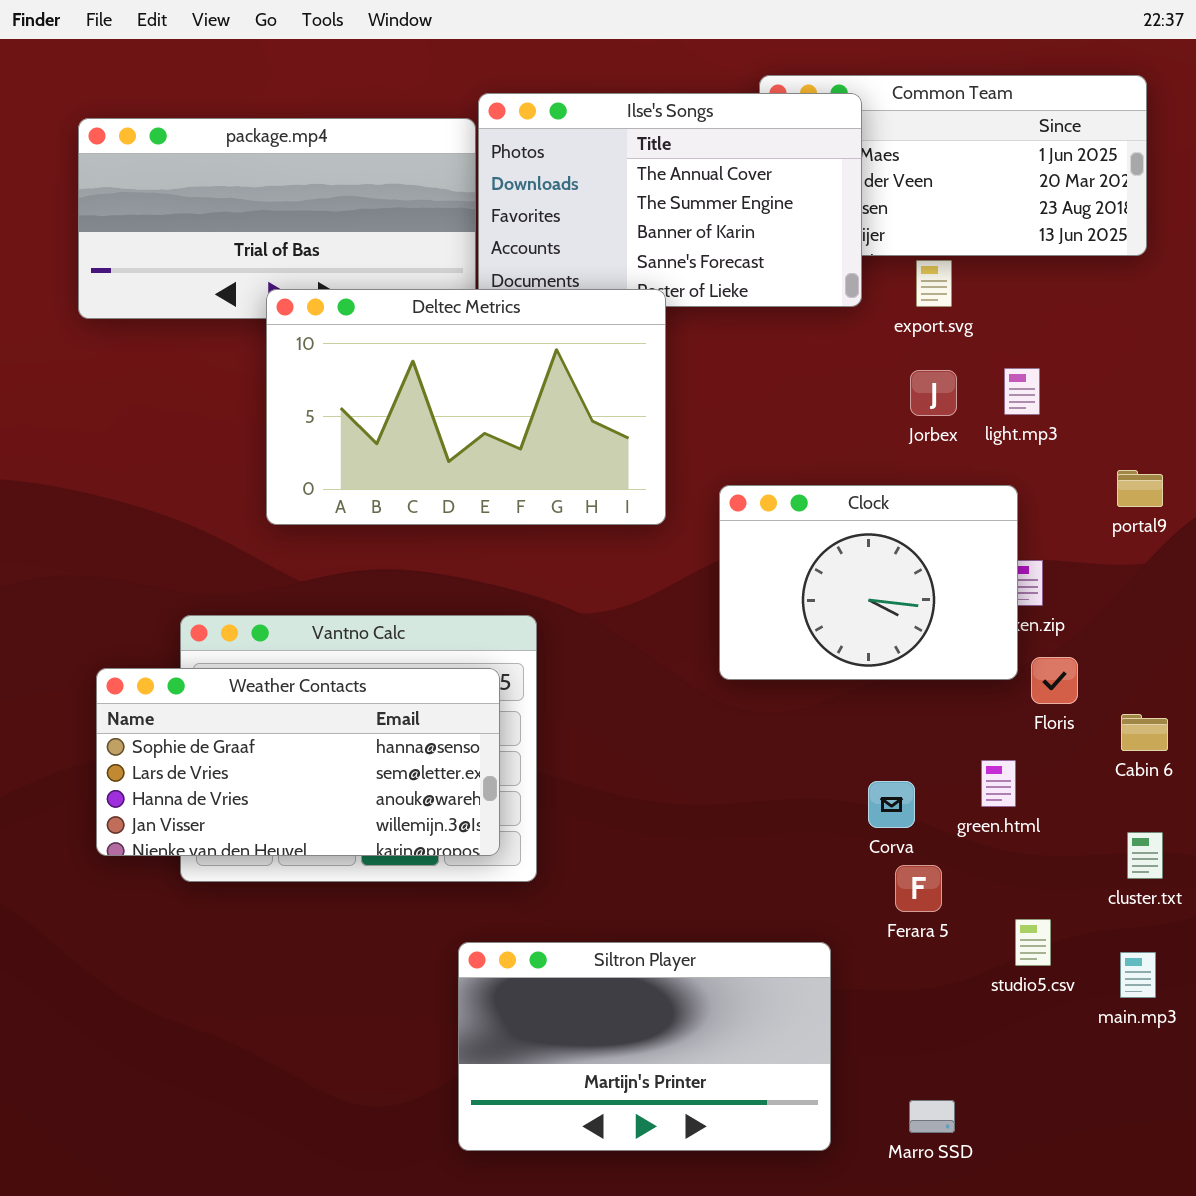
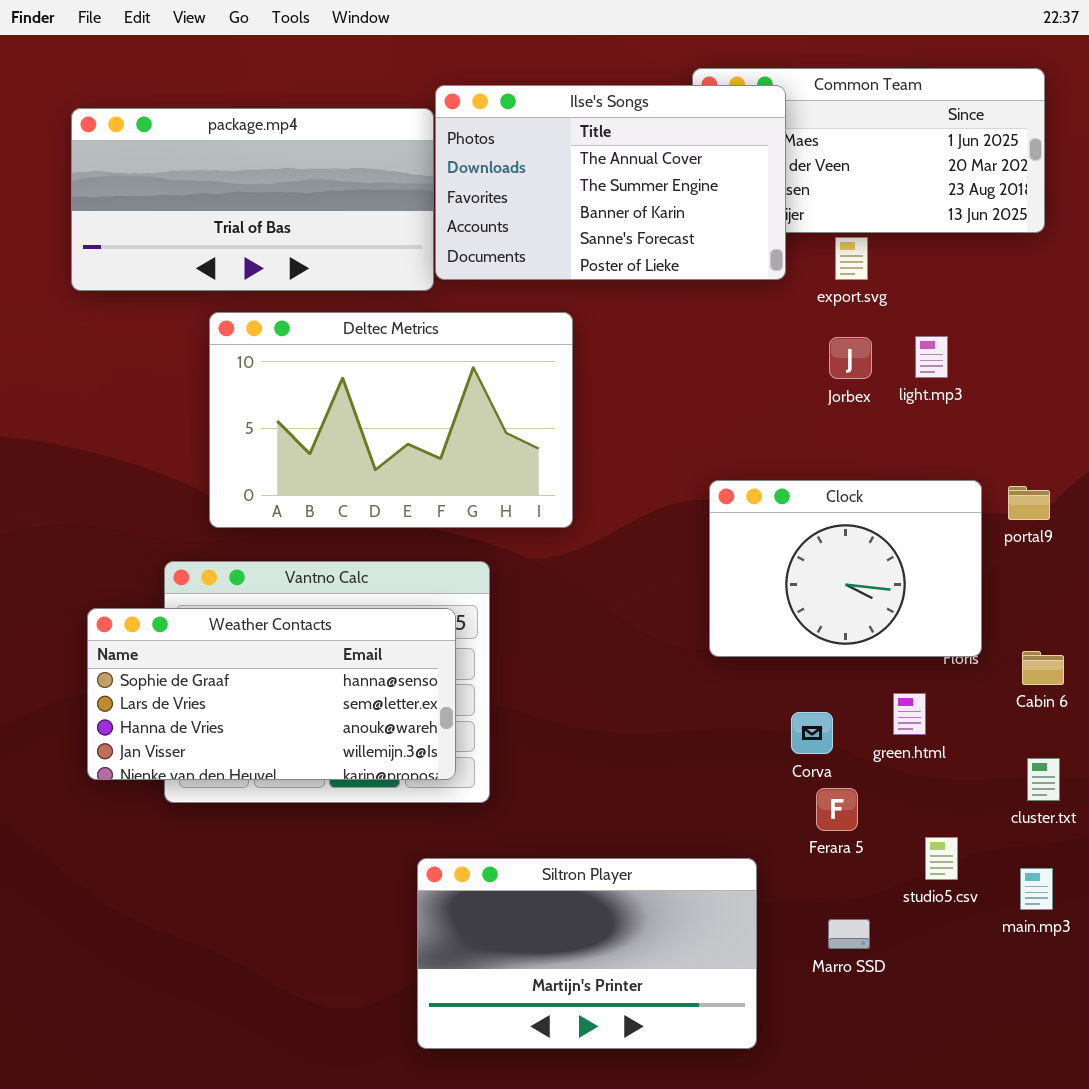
Deltec Metrics: [266,289,666,525] -> [209,312,573,528], moved
portal9: [1117,470,1163,507] -> [1008,486,1050,520], moved
Clock: [719,485,1018,680] -> [709,480,982,657], moved
Marro SSD: [909,1100,955,1133] -> [828,919,870,949], moved

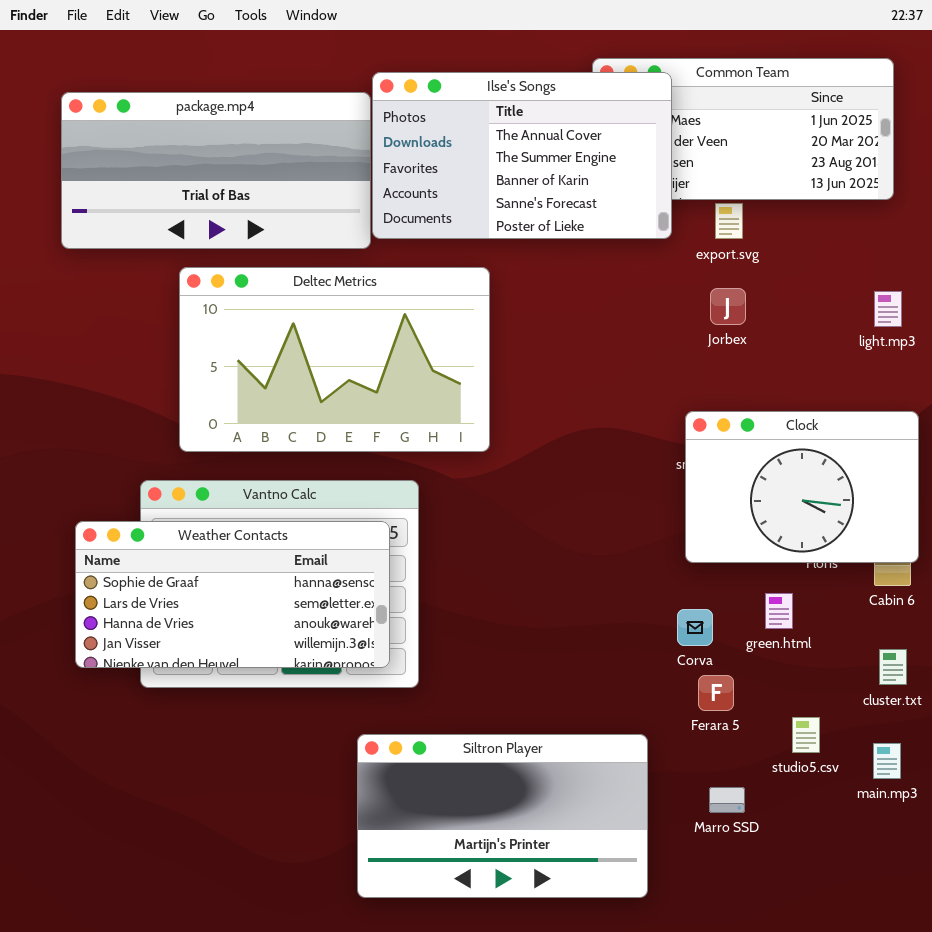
light.mp3: [915,336,948,378] -> [874,291,902,327], moved
Clock: [709,480,982,657] -> [685,411,919,563], moved

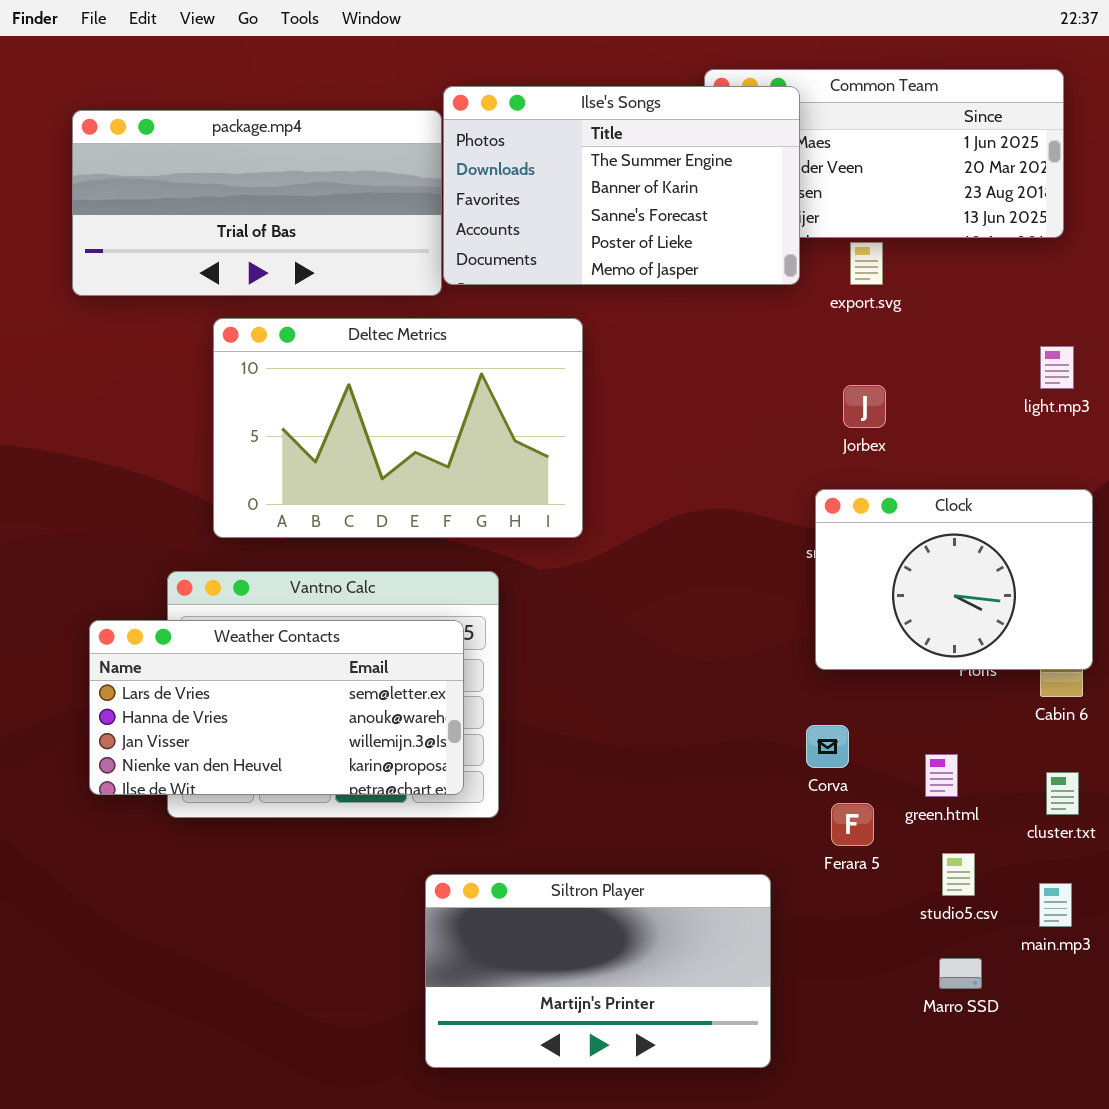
Ilse's Songs: [372,72,672,239] -> [443,86,800,285], scrolled down 1 row
Jorbex: [710,288,746,325] -> [843,385,886,428], moved
Weather Contacts: [75,521,390,668] -> [89,620,464,795], scrolled down 1 row
green.html: [765,593,793,629] -> [925,754,958,797], moved
Marro SSD: [709,787,745,813] -> [939,958,982,989], moved

